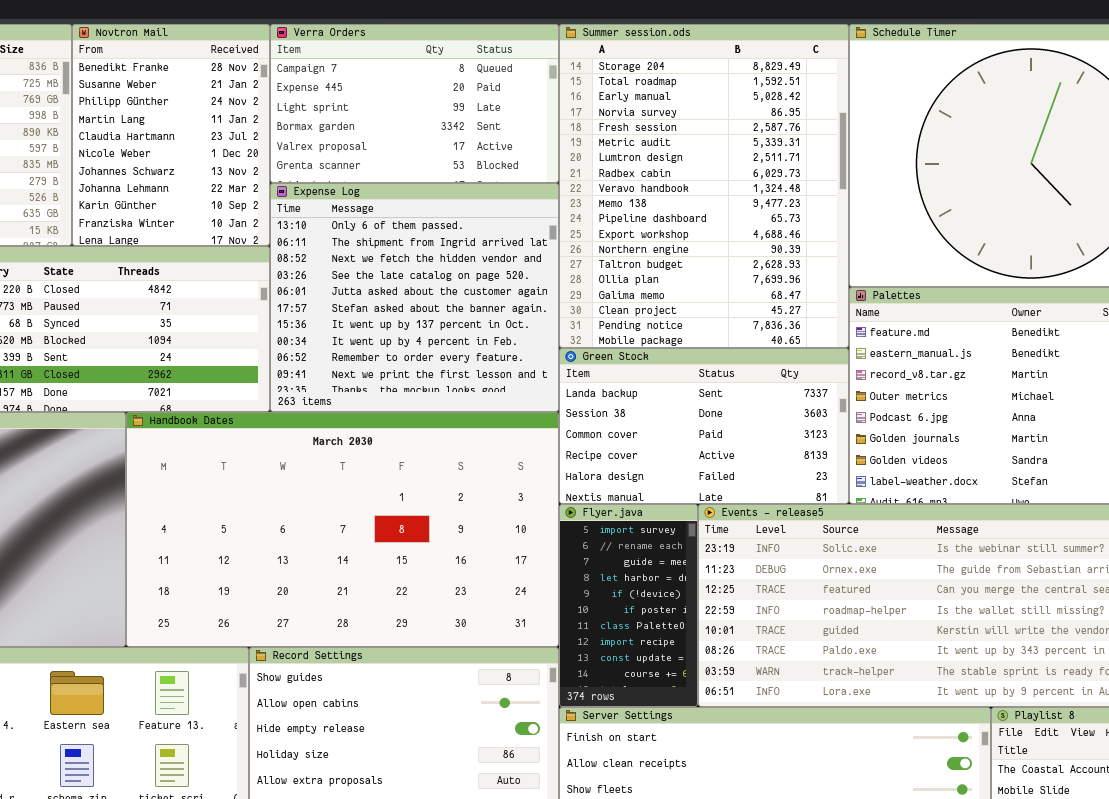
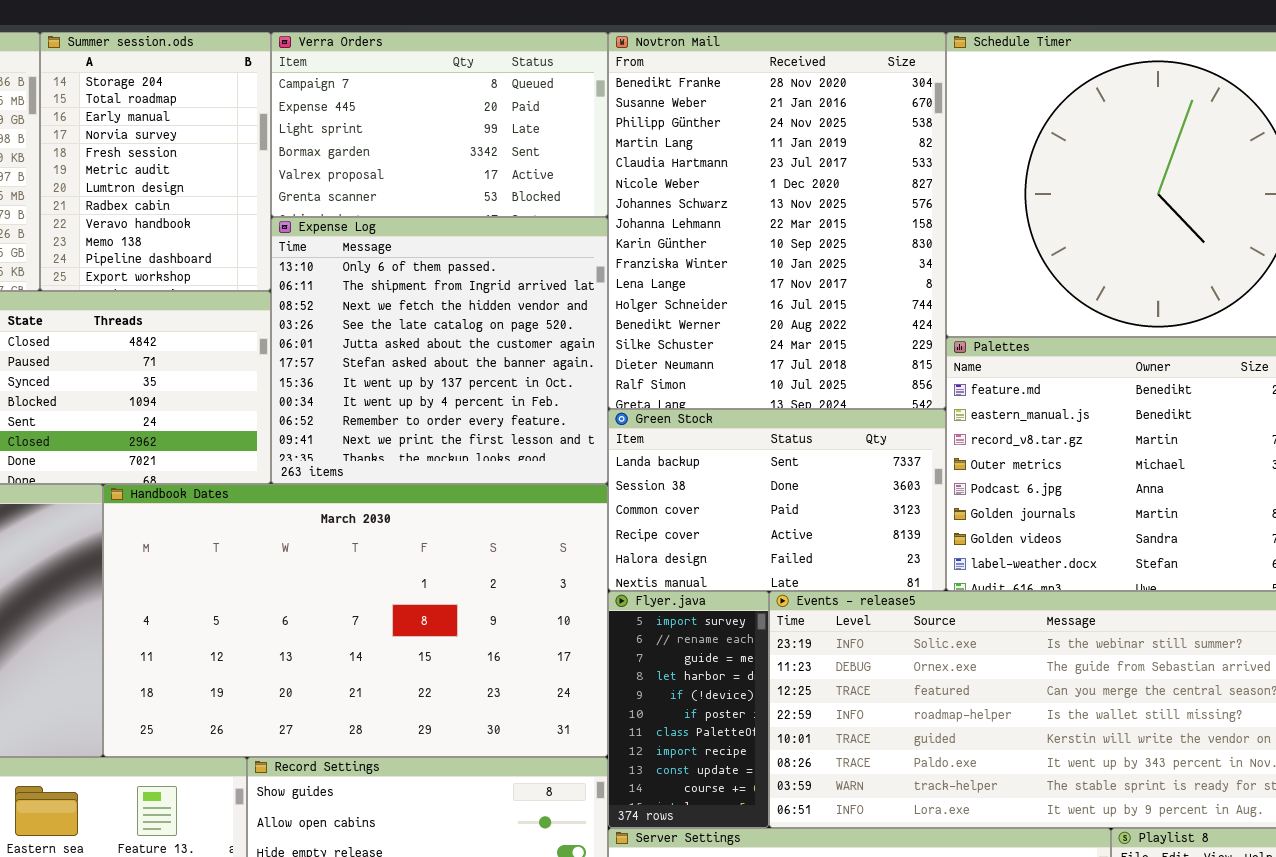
Novtron Mail: [72,24,270,246] -> [608,32,946,409], moved, resized
Summer session.ods: [559,24,849,348] -> [40,32,271,291], moved, resized

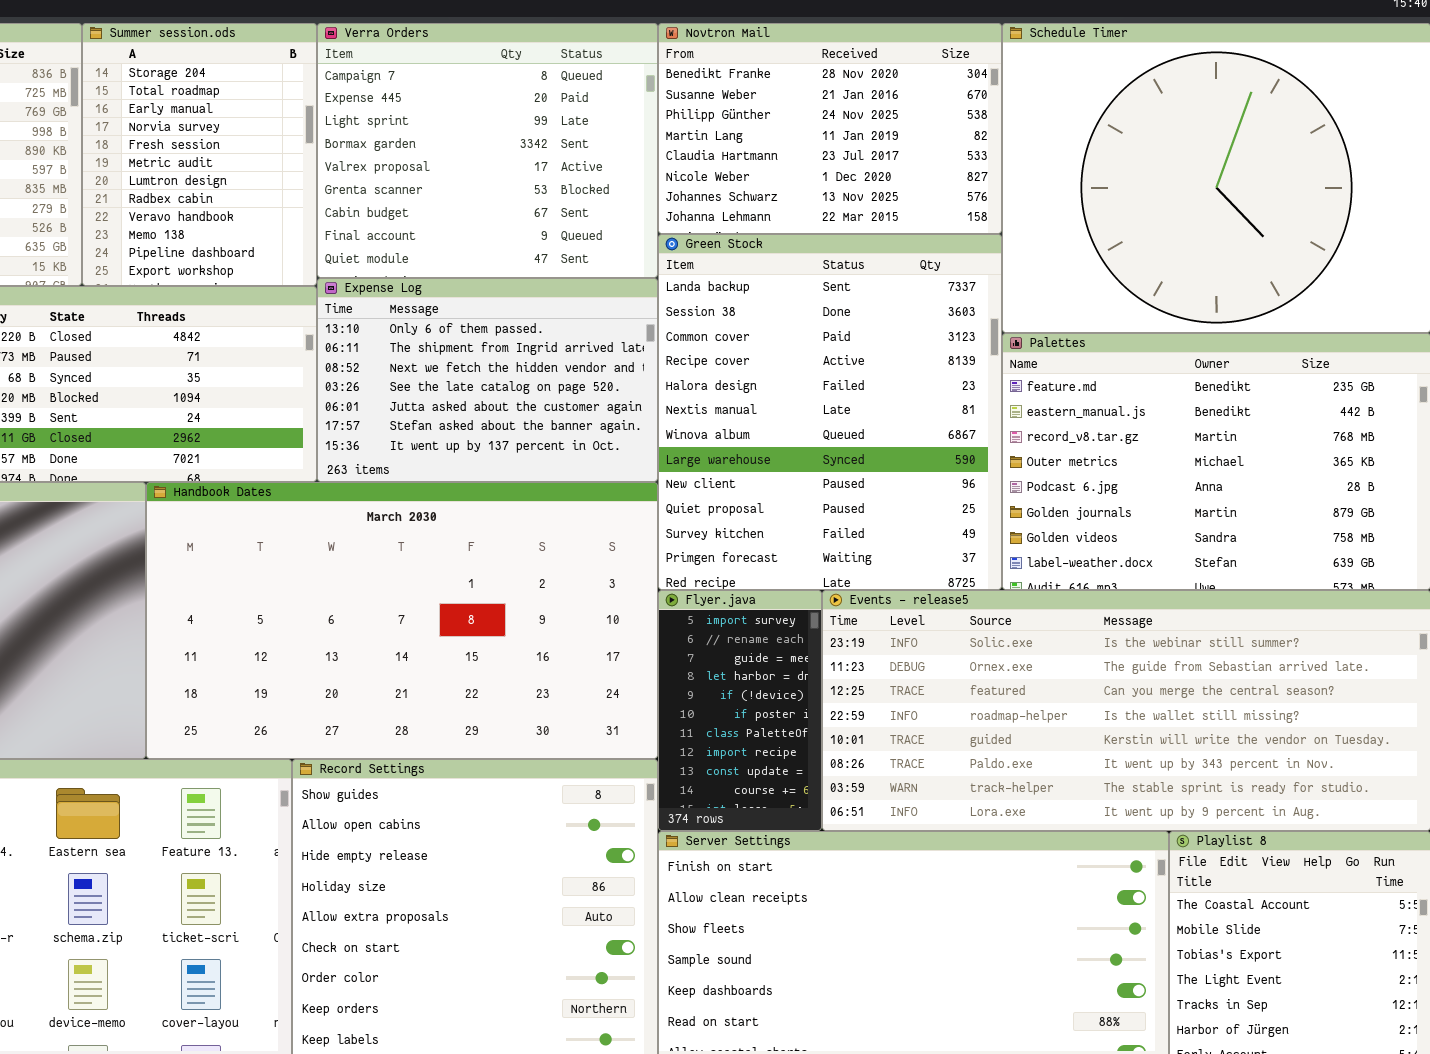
Verra Orders: [271,32,608,217] -> [317,23,658,278], resized
Novtron Mail: [608,32,946,409] -> [658,23,1002,234], resized
Expense Log: [271,217,608,484] -> [317,278,658,482], resized
Green Stock: [608,409,946,591] -> [658,234,1002,590], resized

